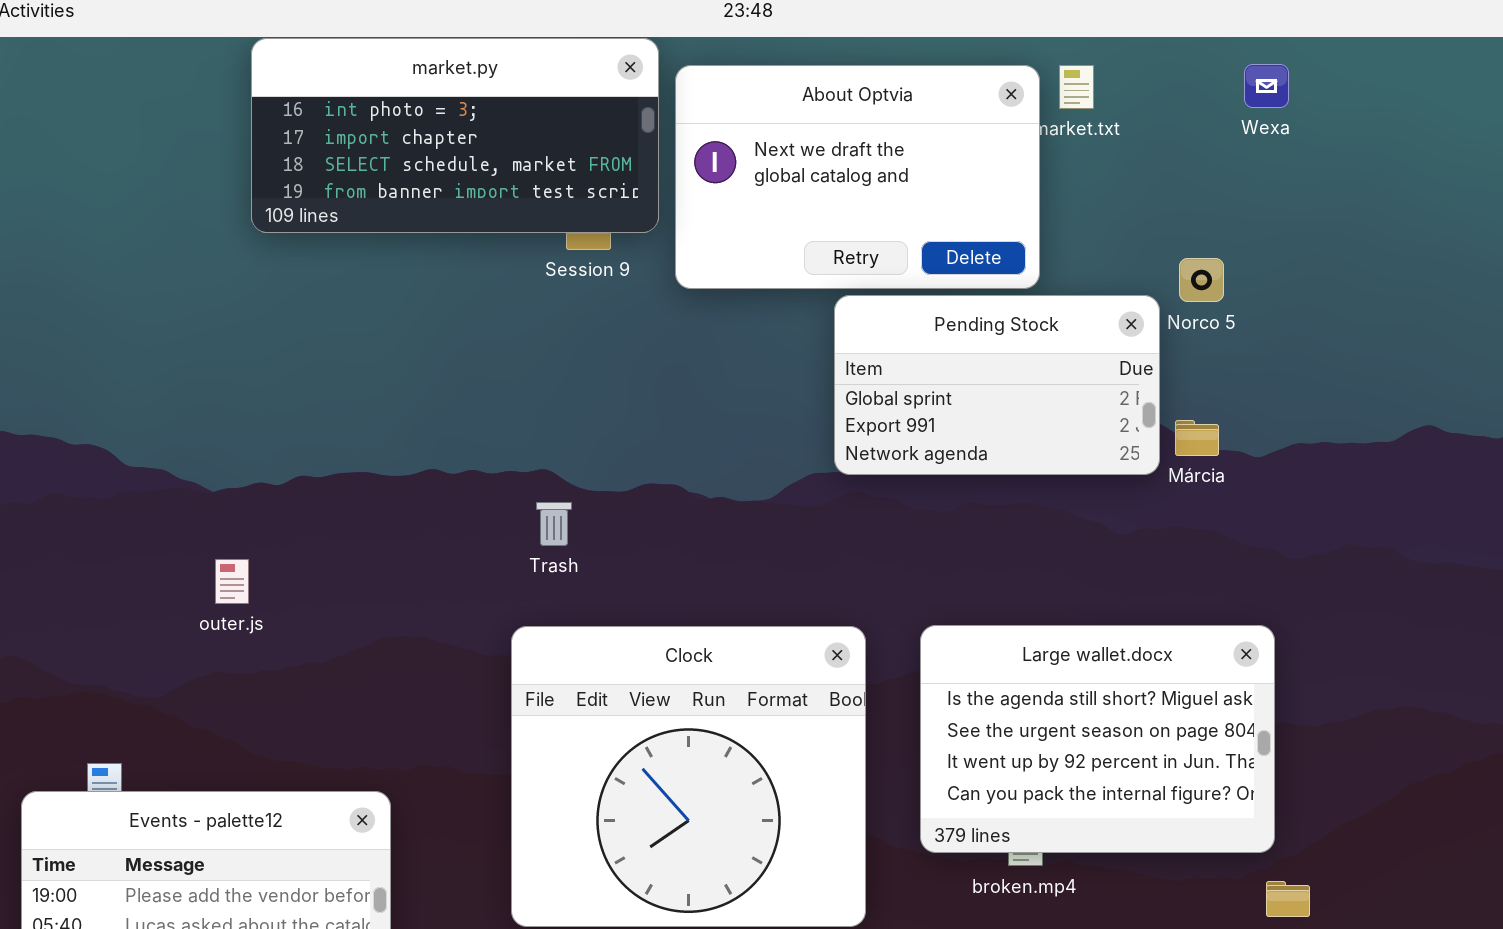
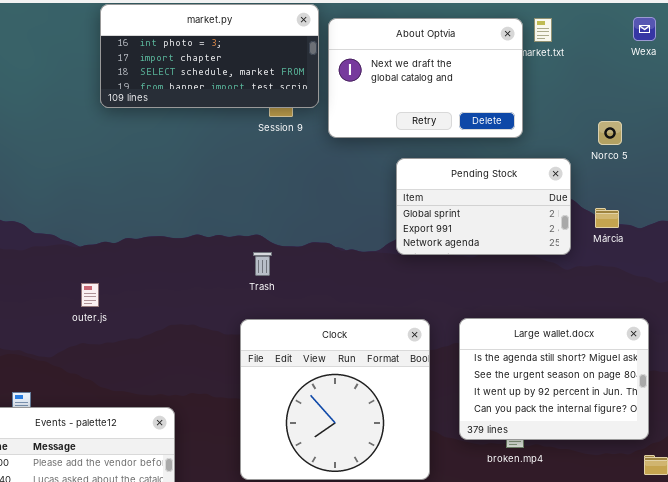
Pending Stock: [834,295,1160,475] -> [396,158,571,255], moved

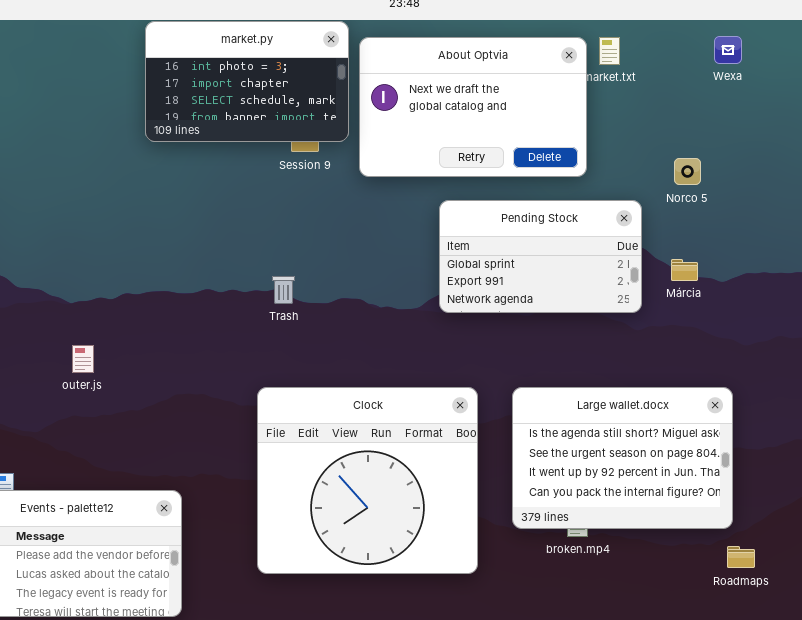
market.py: [100,4,319,108] -> [145,21,349,142], resized
Trash: [253,252,272,276] -> [272,276,295,304], moved

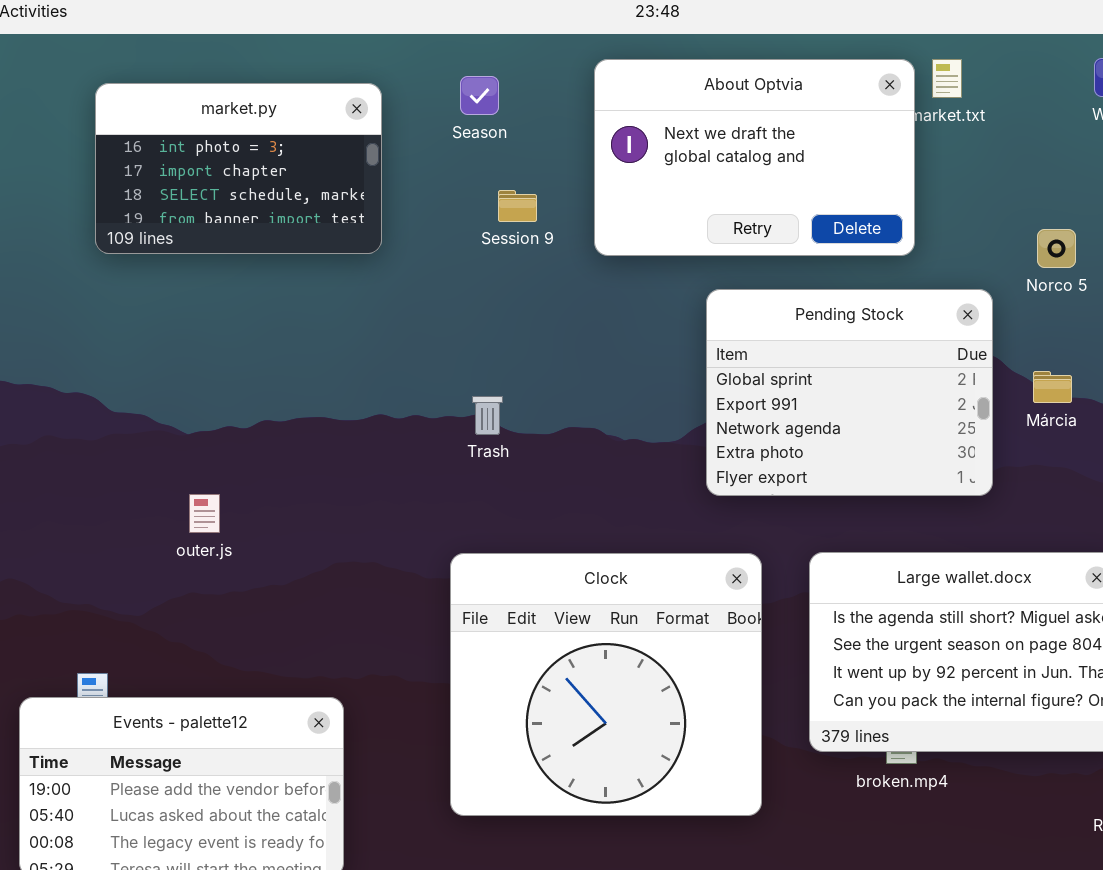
market.py: [145,21,349,142] -> [95,83,382,254], moved
Pending Stock: [439,200,642,313] -> [706,289,993,496], resized

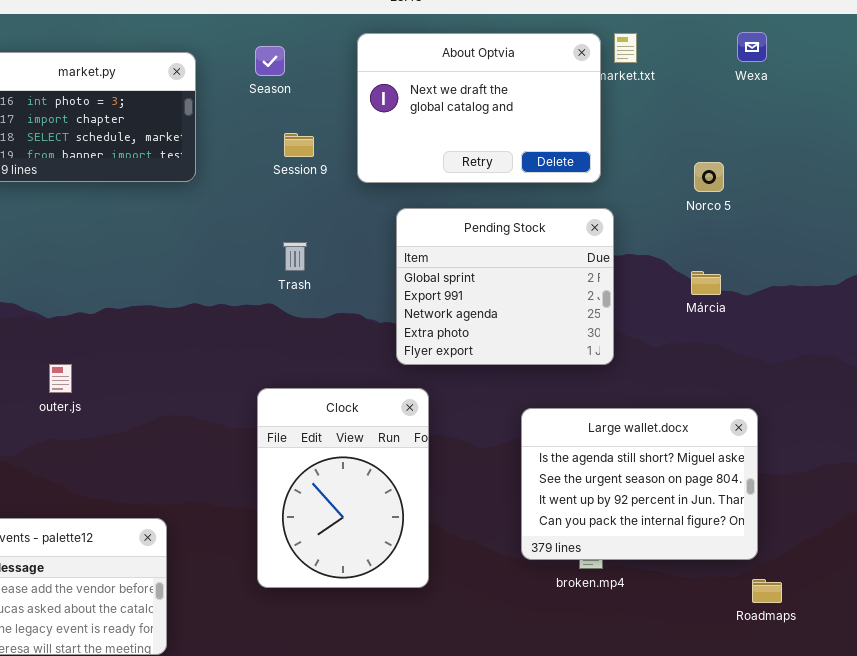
Pending Stock: [706,289,993,496] -> [396,208,614,365], moved
Trash: [472,396,503,435] -> [283,242,307,271], moved
Clock: [450,553,762,816] -> [257,388,429,588], moved, resized

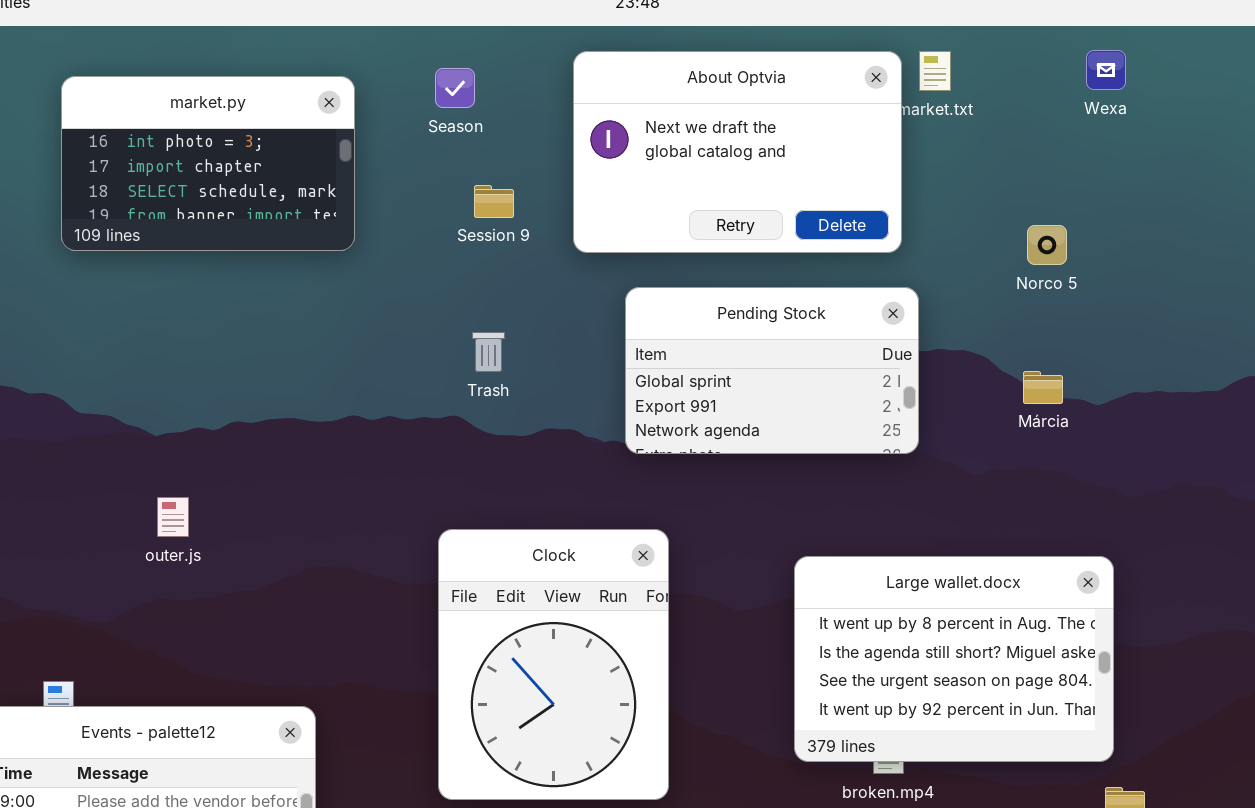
Pending Stock: [396,208,614,365] -> [625,287,919,454], resized
Large wallet.docx: [521,408,758,560] -> [794,556,1114,762], scrolled up 1 row

